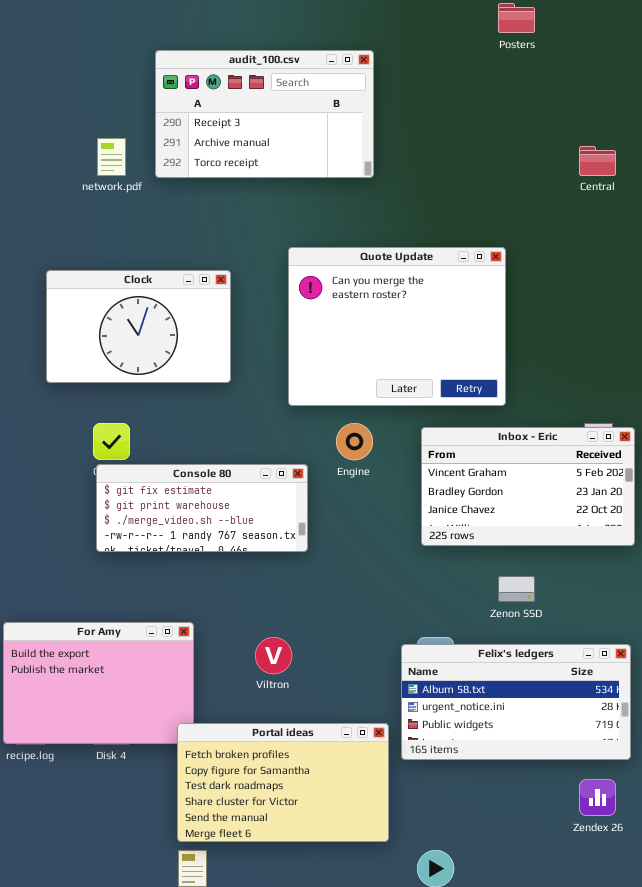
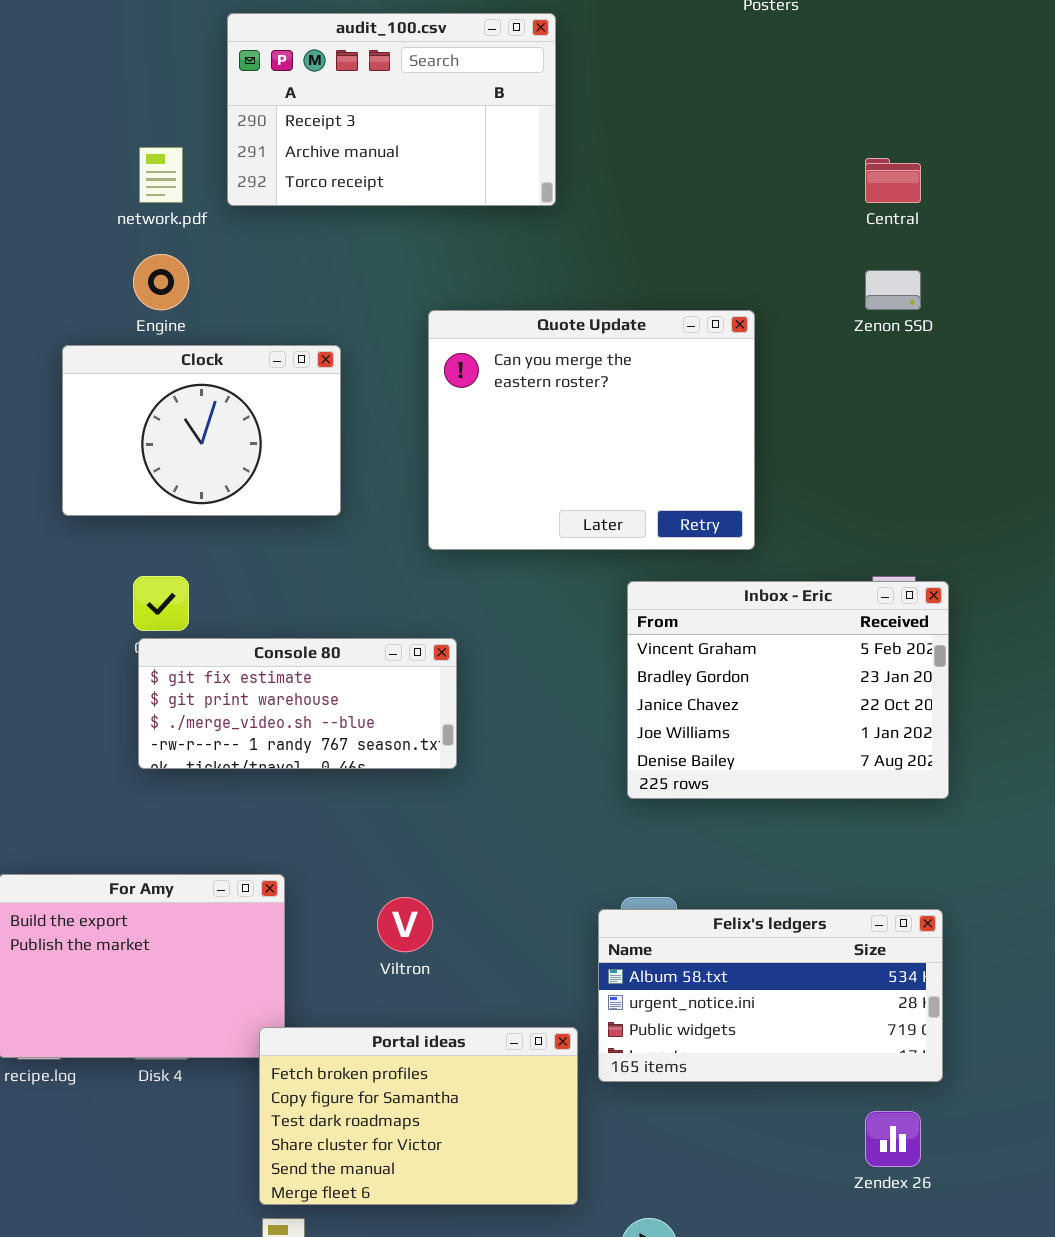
Engine: [336,423,373,460] -> [133,254,189,310], moved
Inbox - Eric: [421,427,635,546] -> [627,581,949,799], resized
Zenon SSD: [498,576,535,602] -> [865,270,921,310], moved

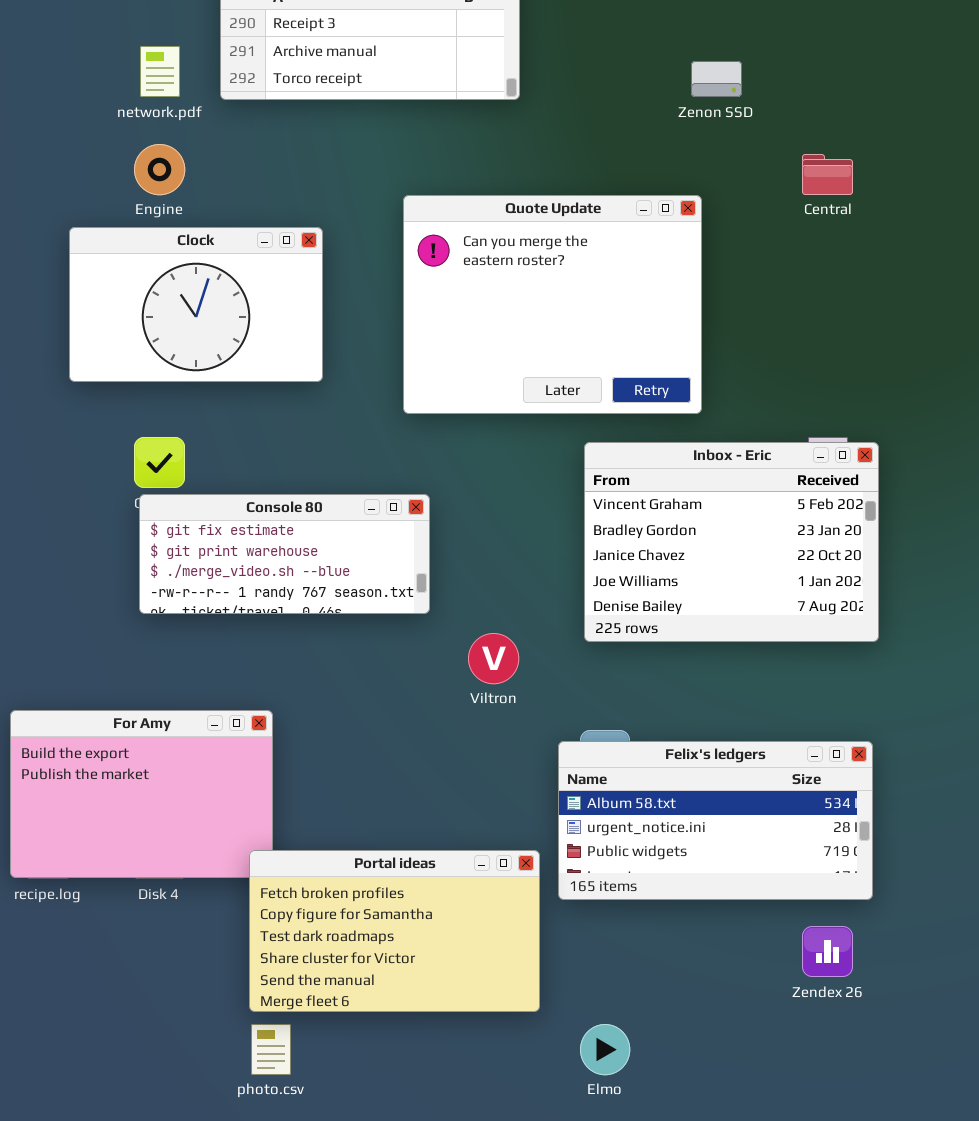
Central: [865,158,921,203] -> [802,154,853,195], moved
Zenon SSD: [865,270,921,310] -> [691,61,742,97], moved
Viltron: [377,897,433,952] -> [468,633,519,684], moved

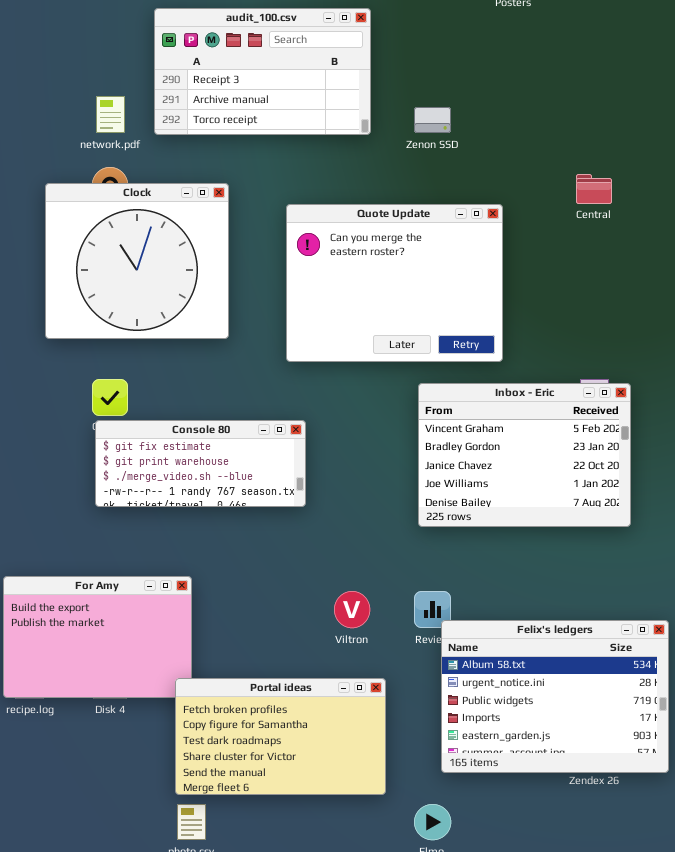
Zenon SSD: [691,61,742,97] -> [414,107,451,133], moved
Clock: [69,227,323,382] -> [45,183,229,339], resized
Viltron: [468,633,519,684] -> [334,591,370,628], moved
Felix's ledgers: [558,741,873,900] -> [441,620,669,773], moved, resized

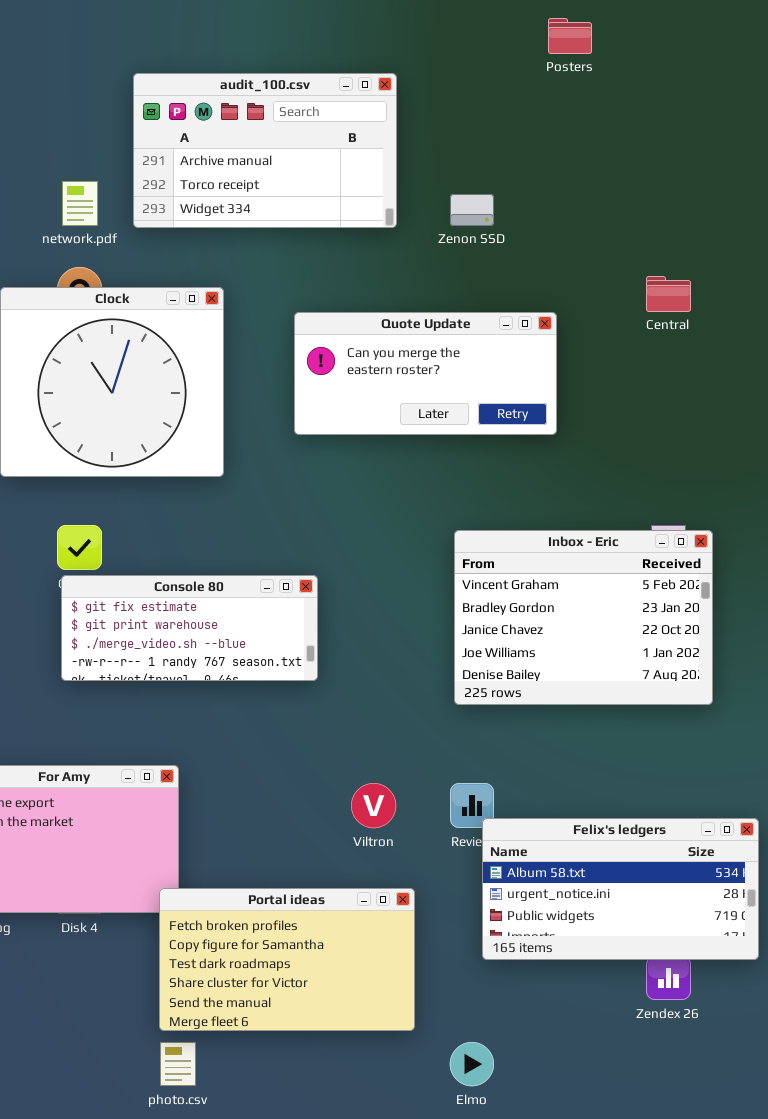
audit_100.csv: [154,8,371,135] -> [133,73,397,228], scrolled down 1 row
Quote Update: [286,204,503,362] -> [294,312,557,435], resized
Felix's ledgers: [441,620,669,773] -> [482,818,759,960], resized

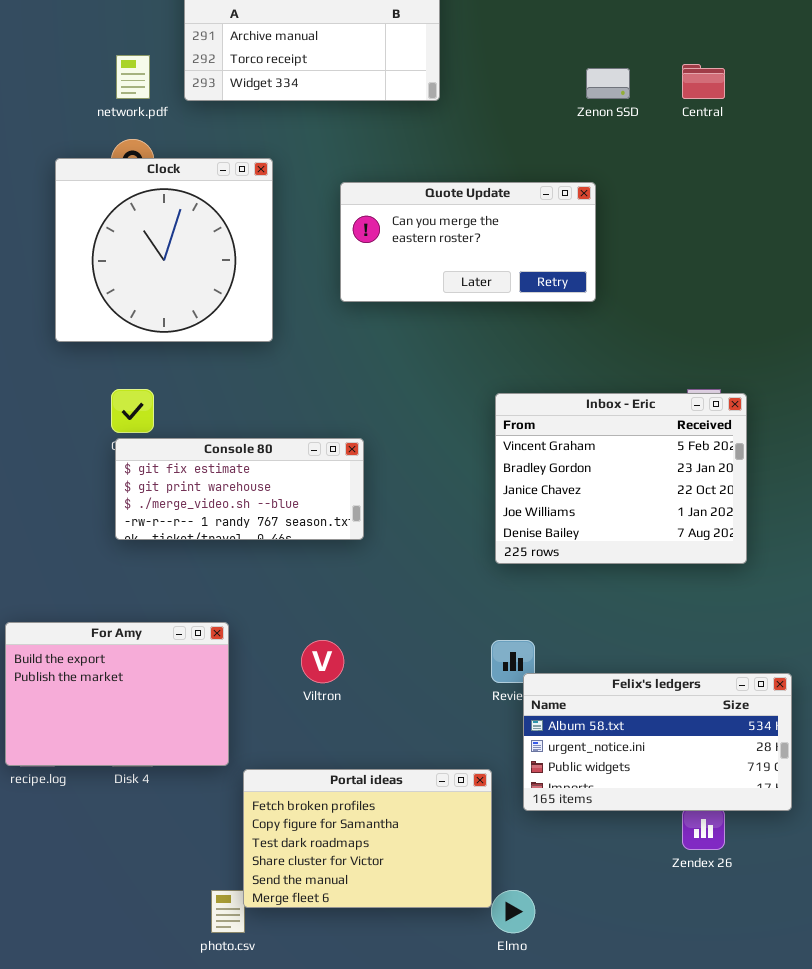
Zenon SSD: [450,194,494,226] -> [586,68,630,99], moved
Central: [646,276,691,312] -> [682,64,725,99], moved
Viltron: [351,783,396,828] -> [301,640,344,683], moved
Portal ideas: [159,888,415,1031] -> [243,769,492,908], moved

